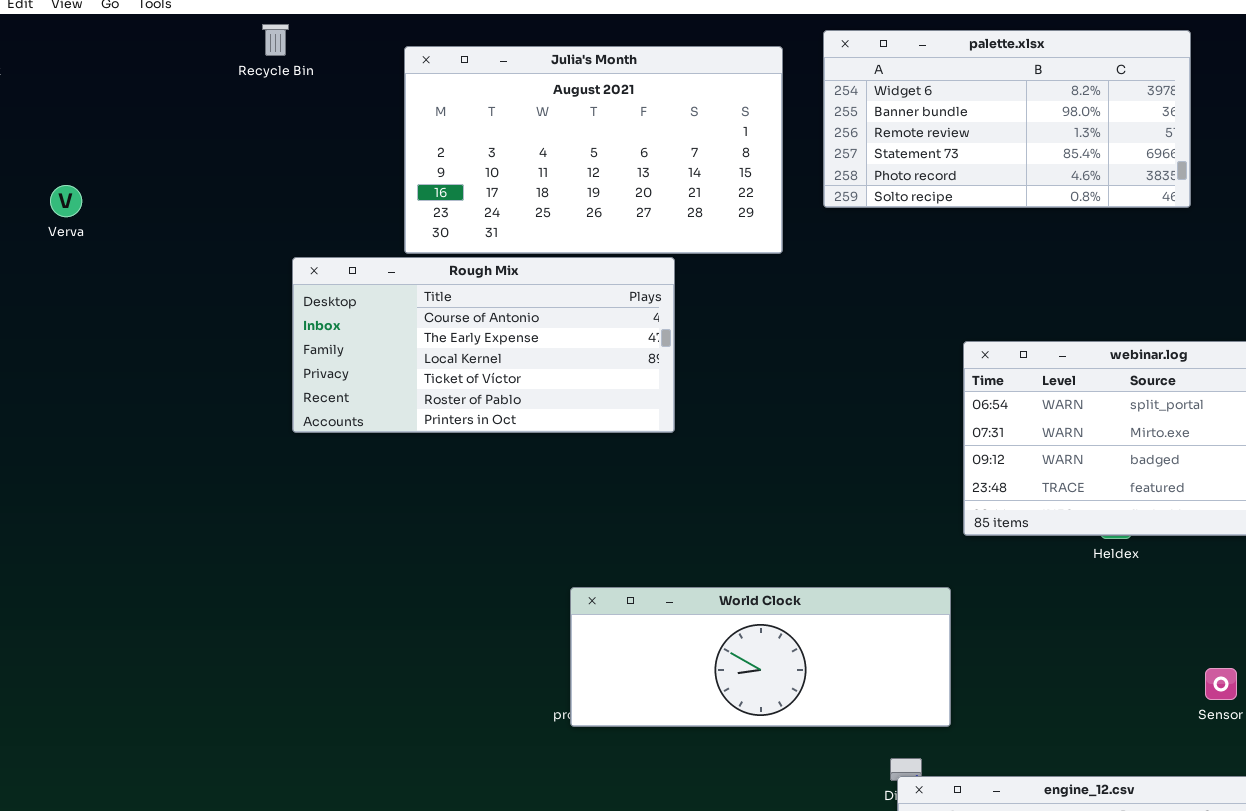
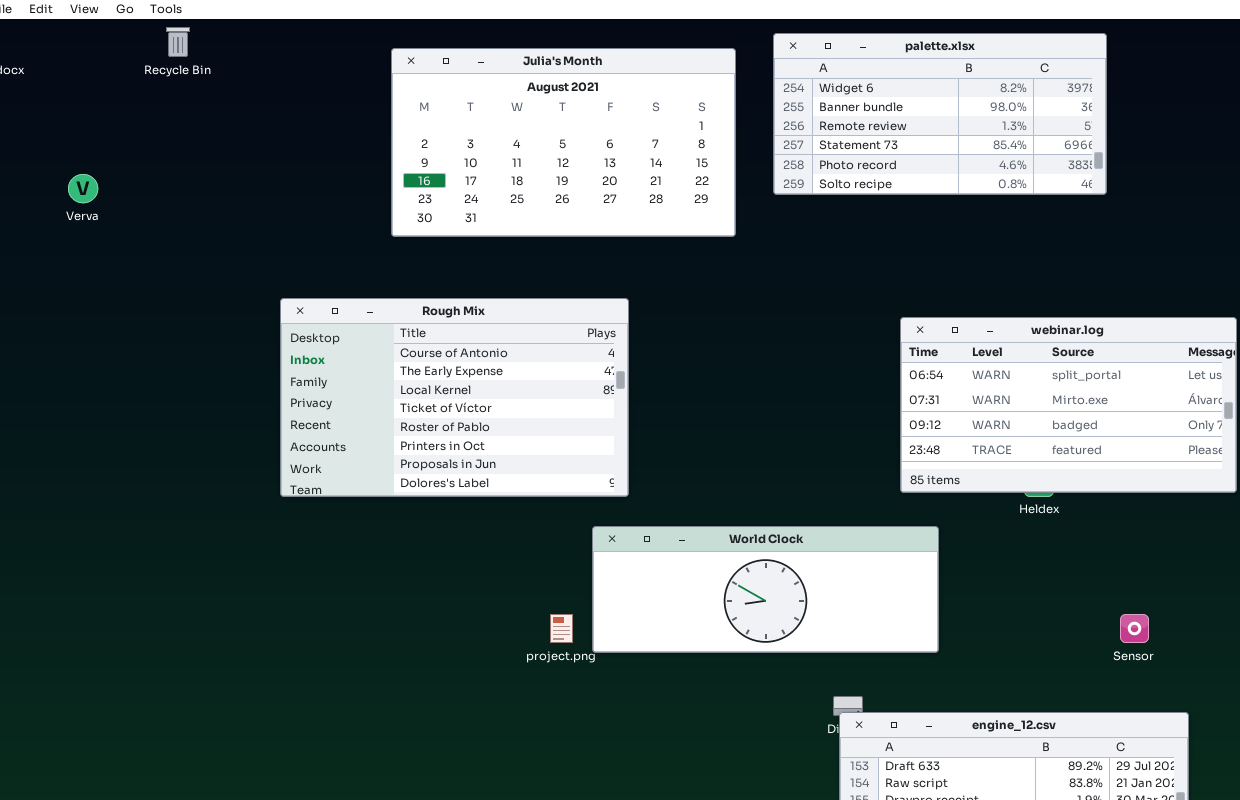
Recycle Bin: [262,24,289,56] -> [166,27,190,57], moved
Rough Mix: [292,257,675,433] -> [280,298,629,497], moved, resized
World Clock: [570,587,951,727] -> [592,526,939,653], moved

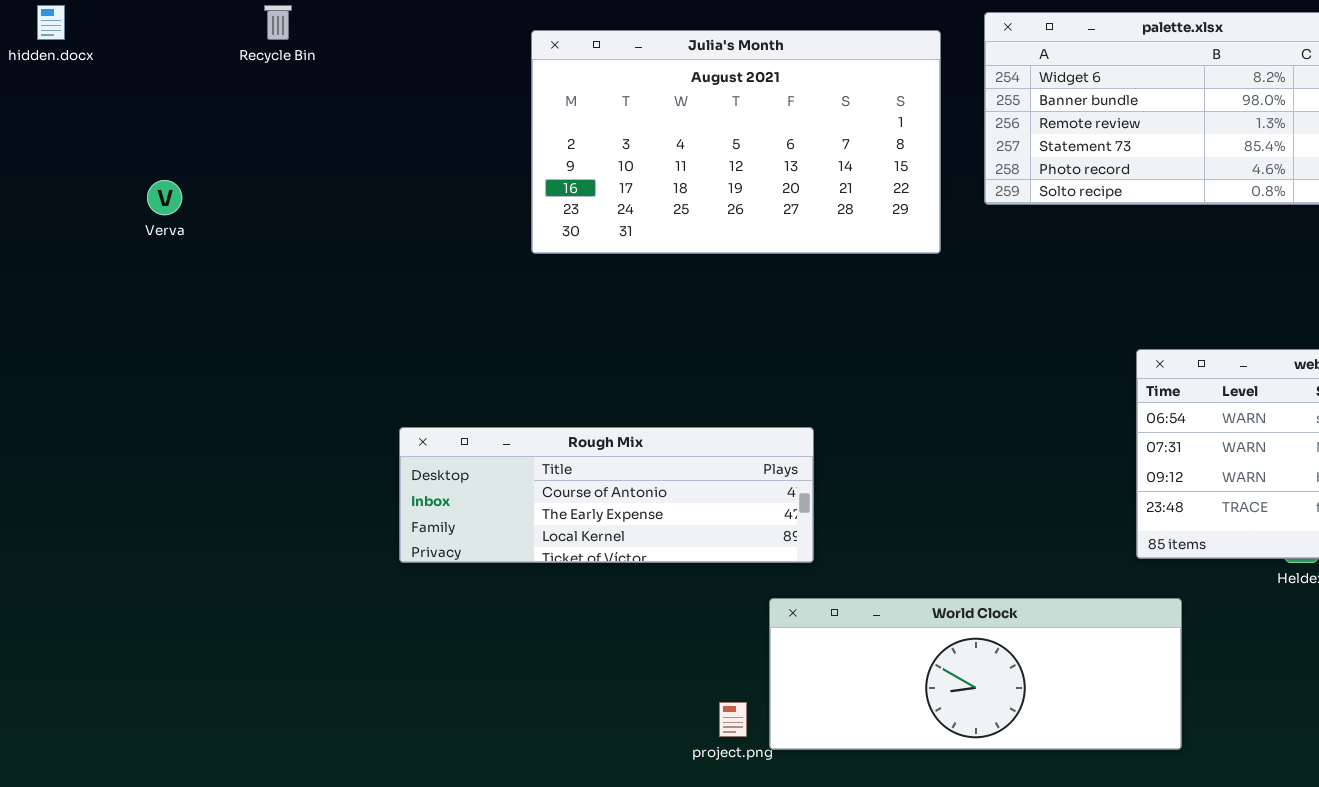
Rough Mix: [280,298,629,497] -> [399,427,814,563], resized

